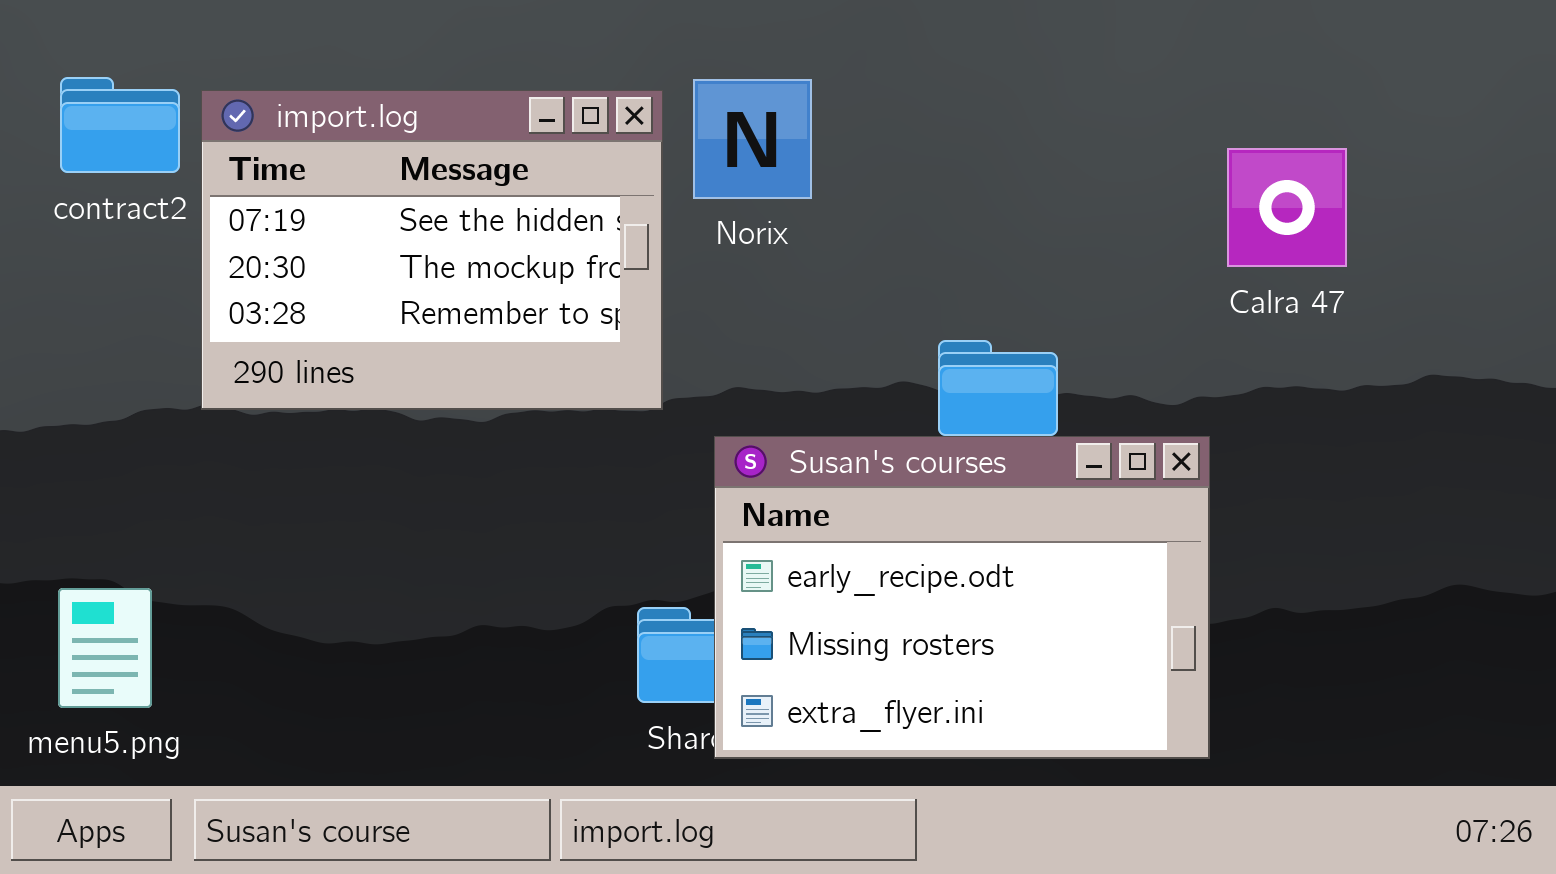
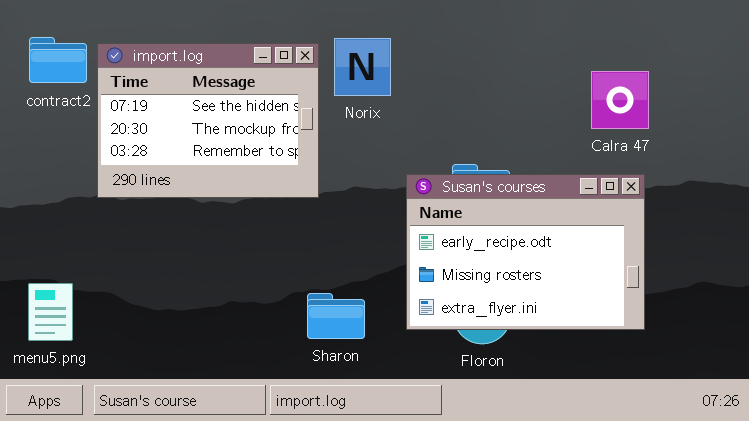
Susan's courses: [714,436,1210,759] -> [406,174,645,330], moved

